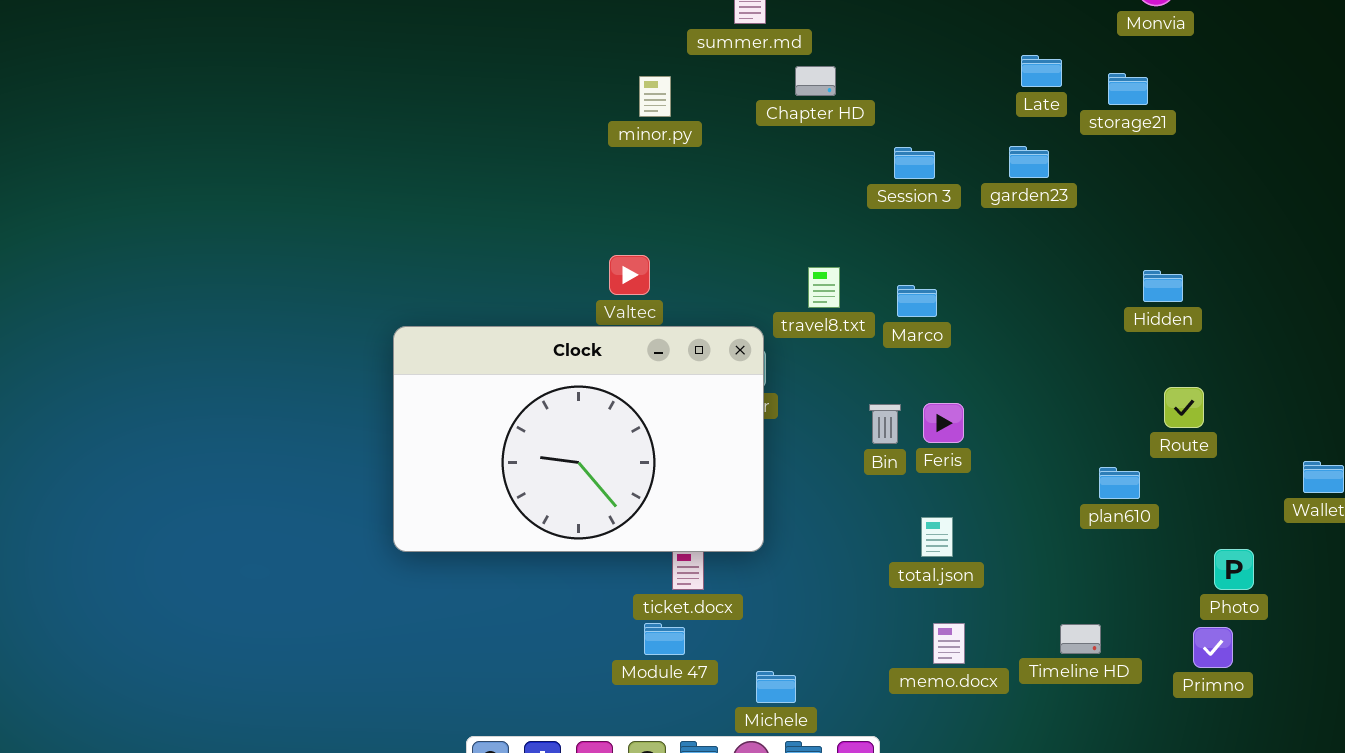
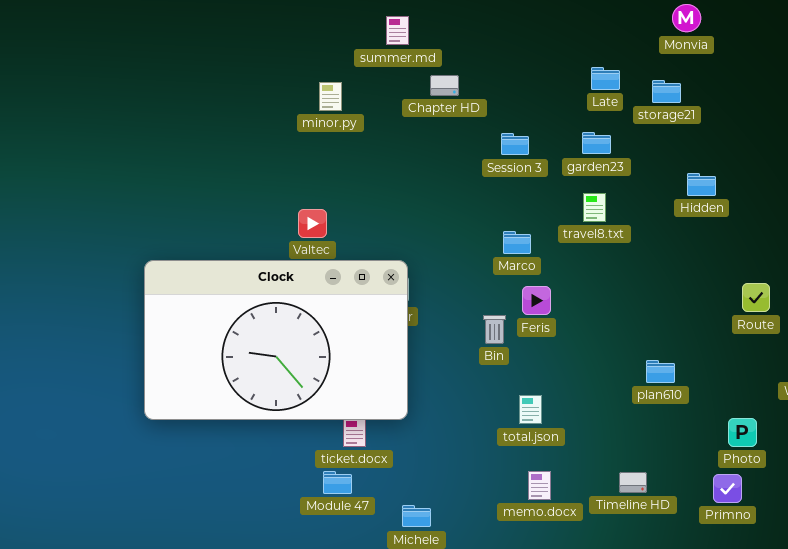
travel8.txt: [808,267,840,308] -> [583,193,606,222], moved
Hidden: [1143,270,1183,302] -> [687,173,716,196], moved
Route: [1164,387,1204,428] -> [742,283,770,312], moved
Feris: [923,403,964,443] -> [522,286,551,315], moved

